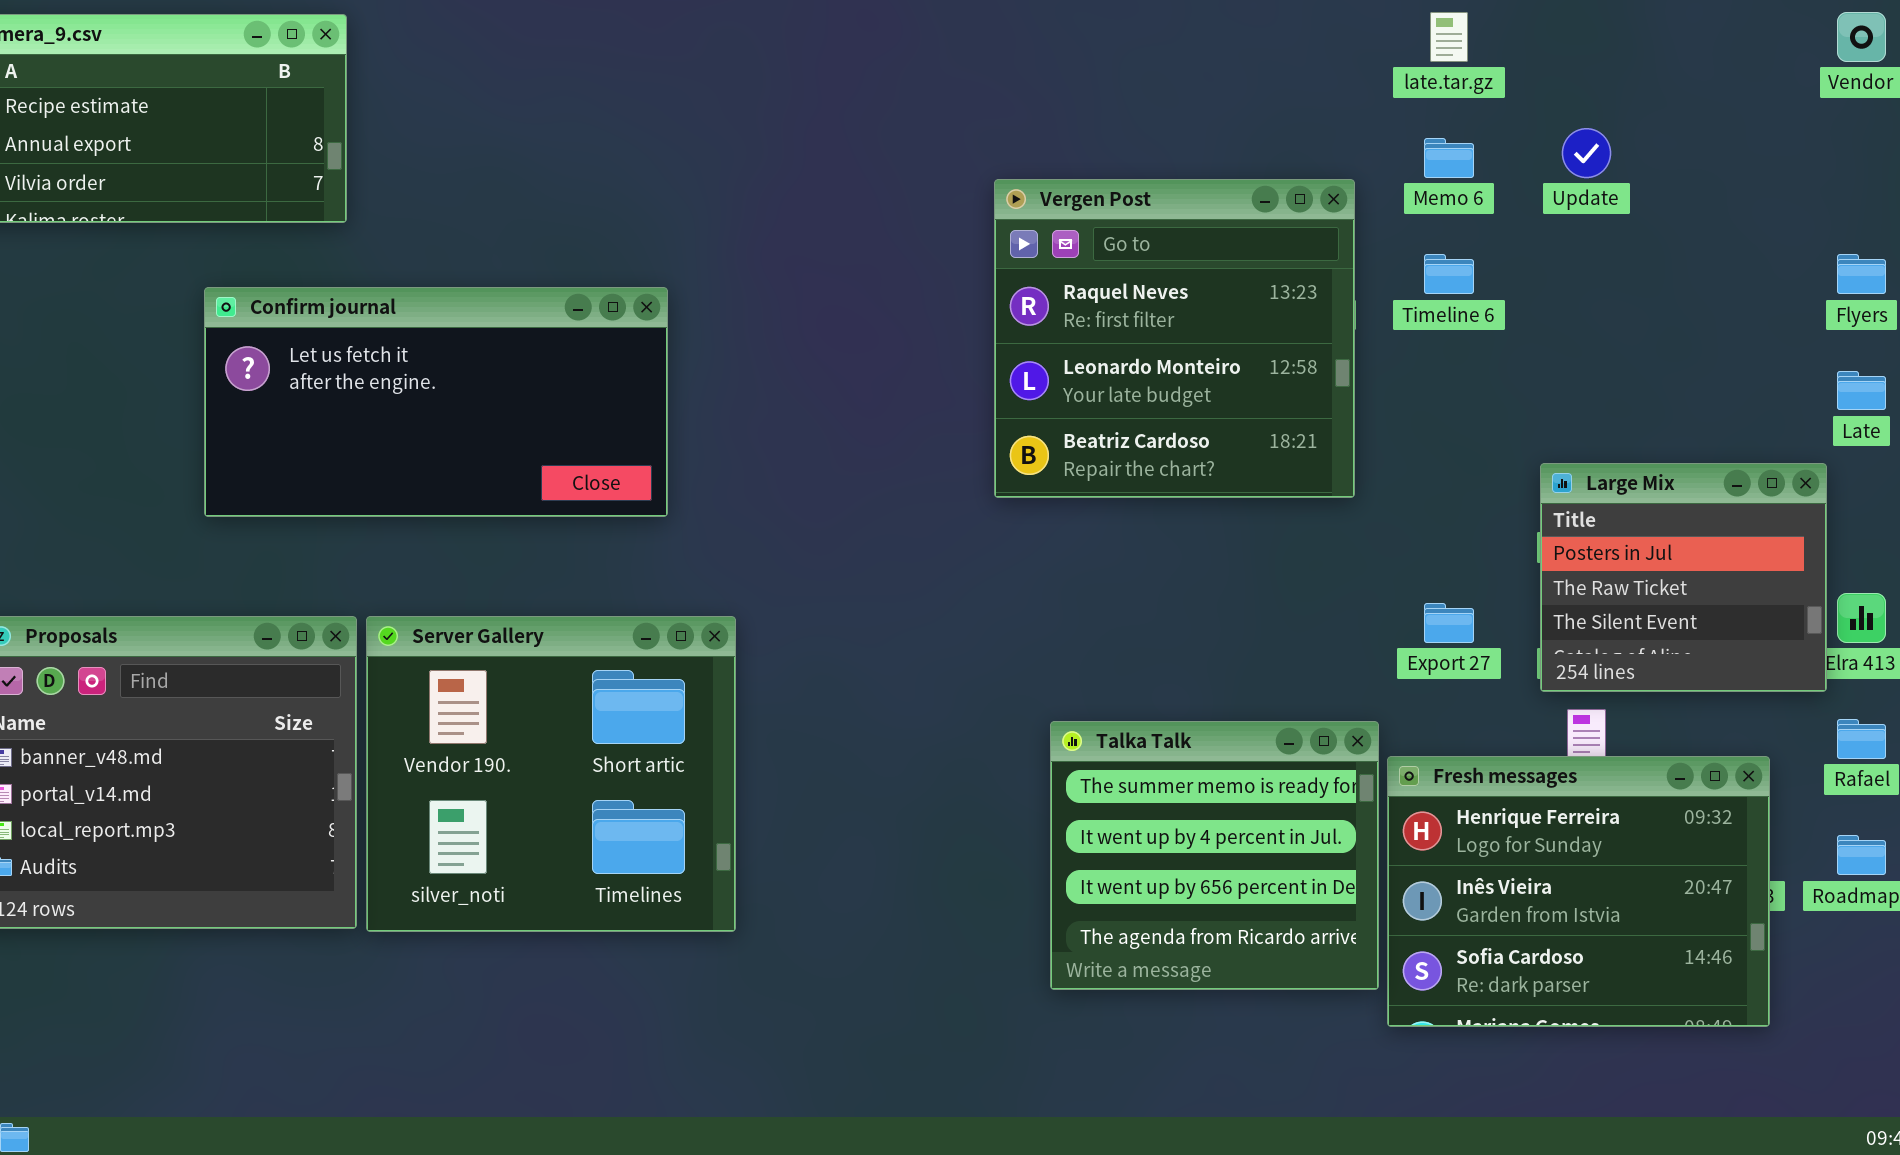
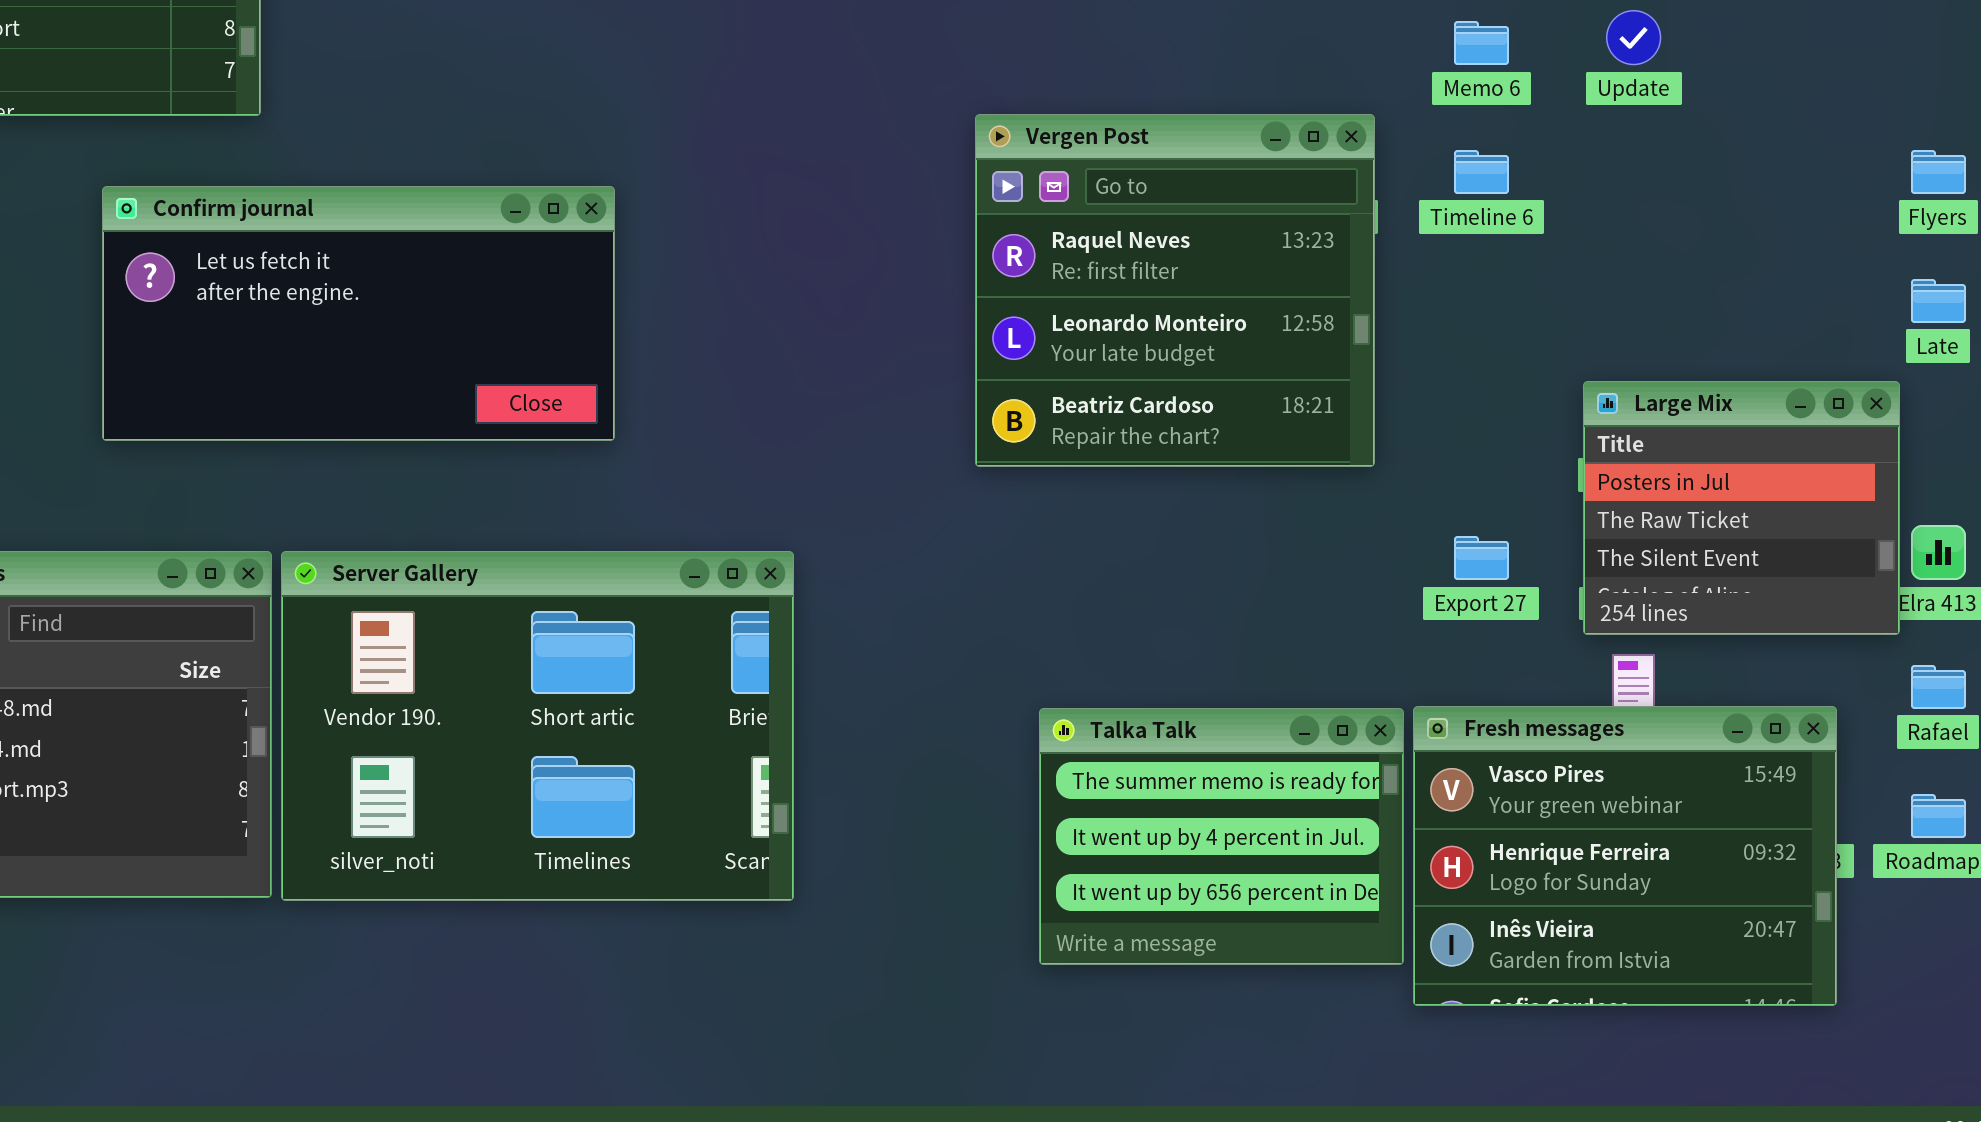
Vergen Post: [994,179,1355,498] -> [975,114,1375,467], moved
Server Gallery: [366,616,736,932] -> [281,551,794,901], resized
Talka Talk: [1050,721,1379,990] -> [1039,708,1404,965], resized
Fresh messages: [1387,756,1770,1027] -> [1413,706,1837,1006], scrolled up 1 row

